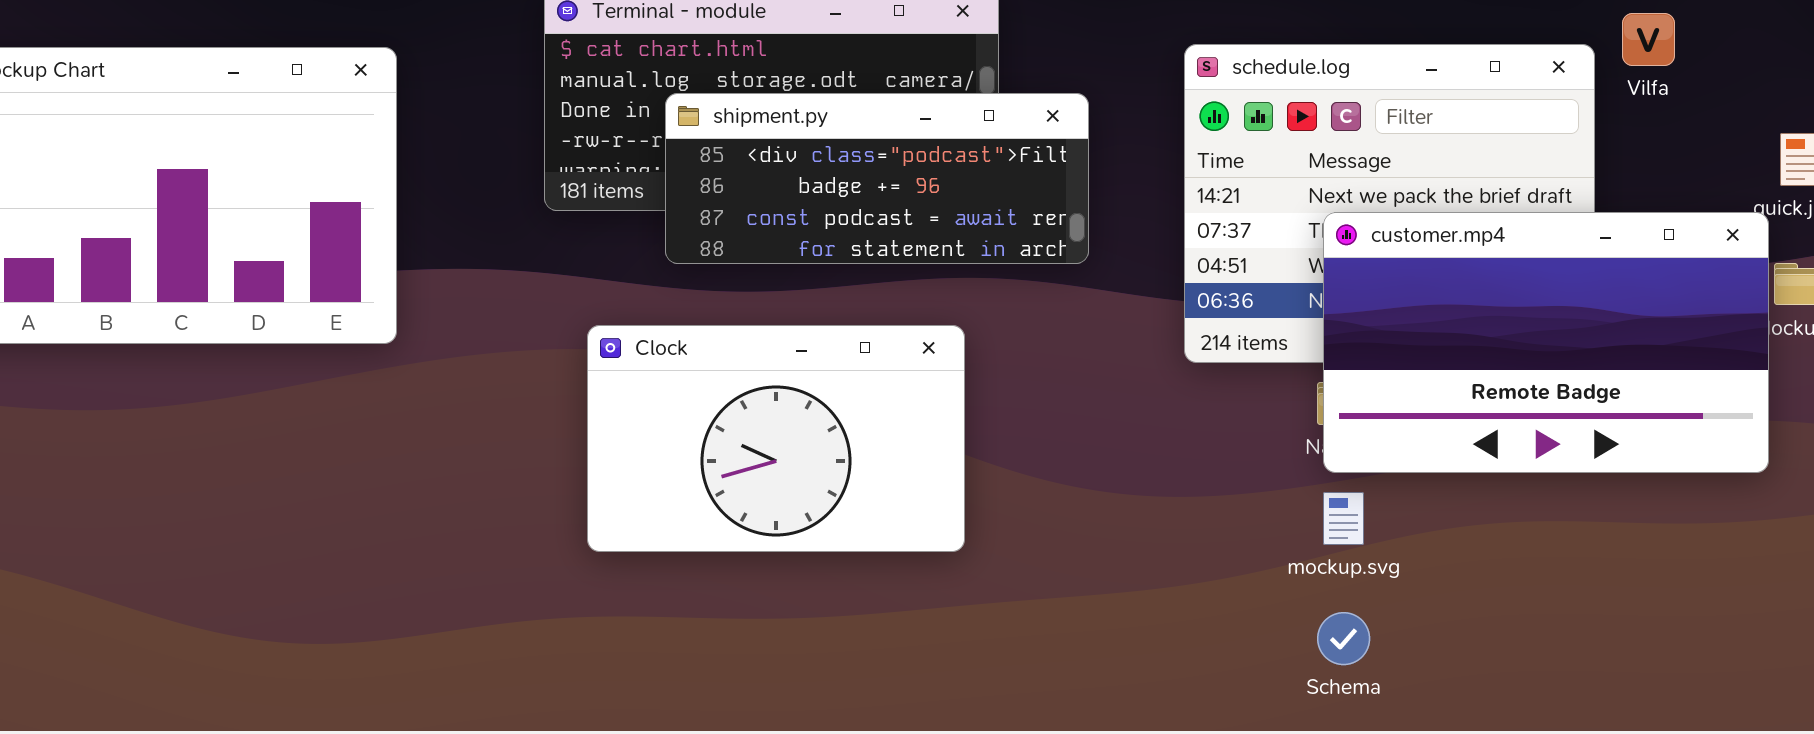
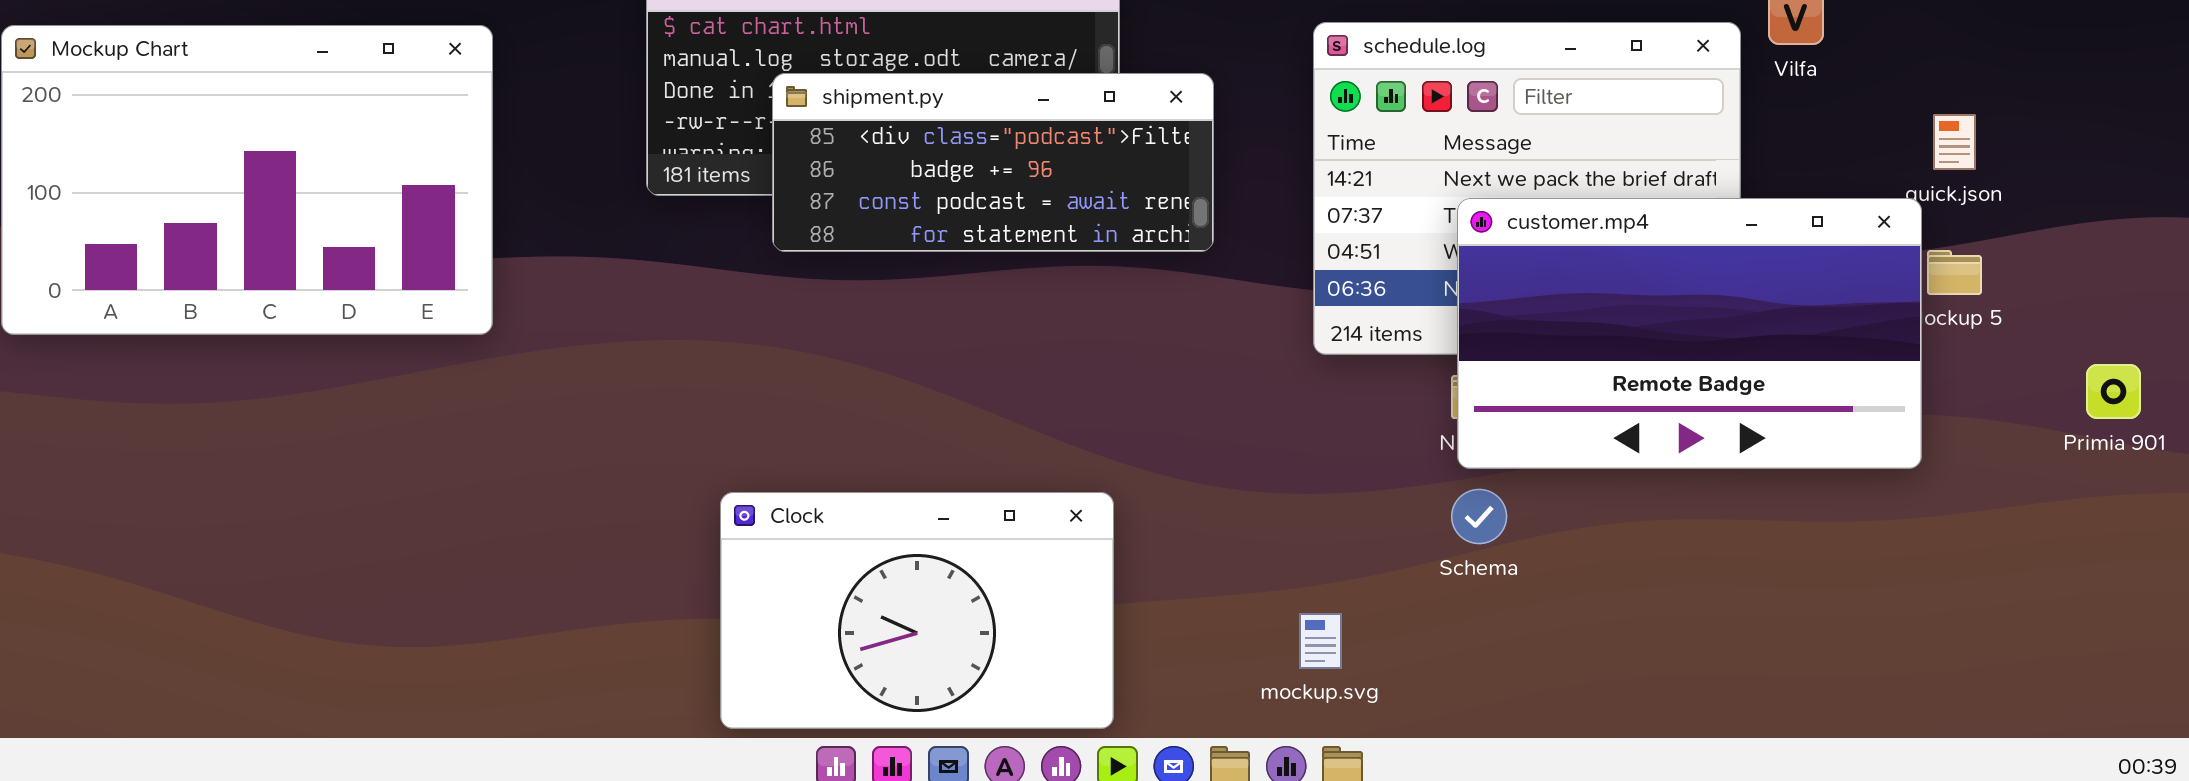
Clock: [587,325,965,552] -> [720,492,1114,729], moved
mockup.svg: [1323,492,1364,545] -> [1299,613,1342,669], moved
Schema: [1317,612,1370,665] -> [1451,489,1507,544], moved

